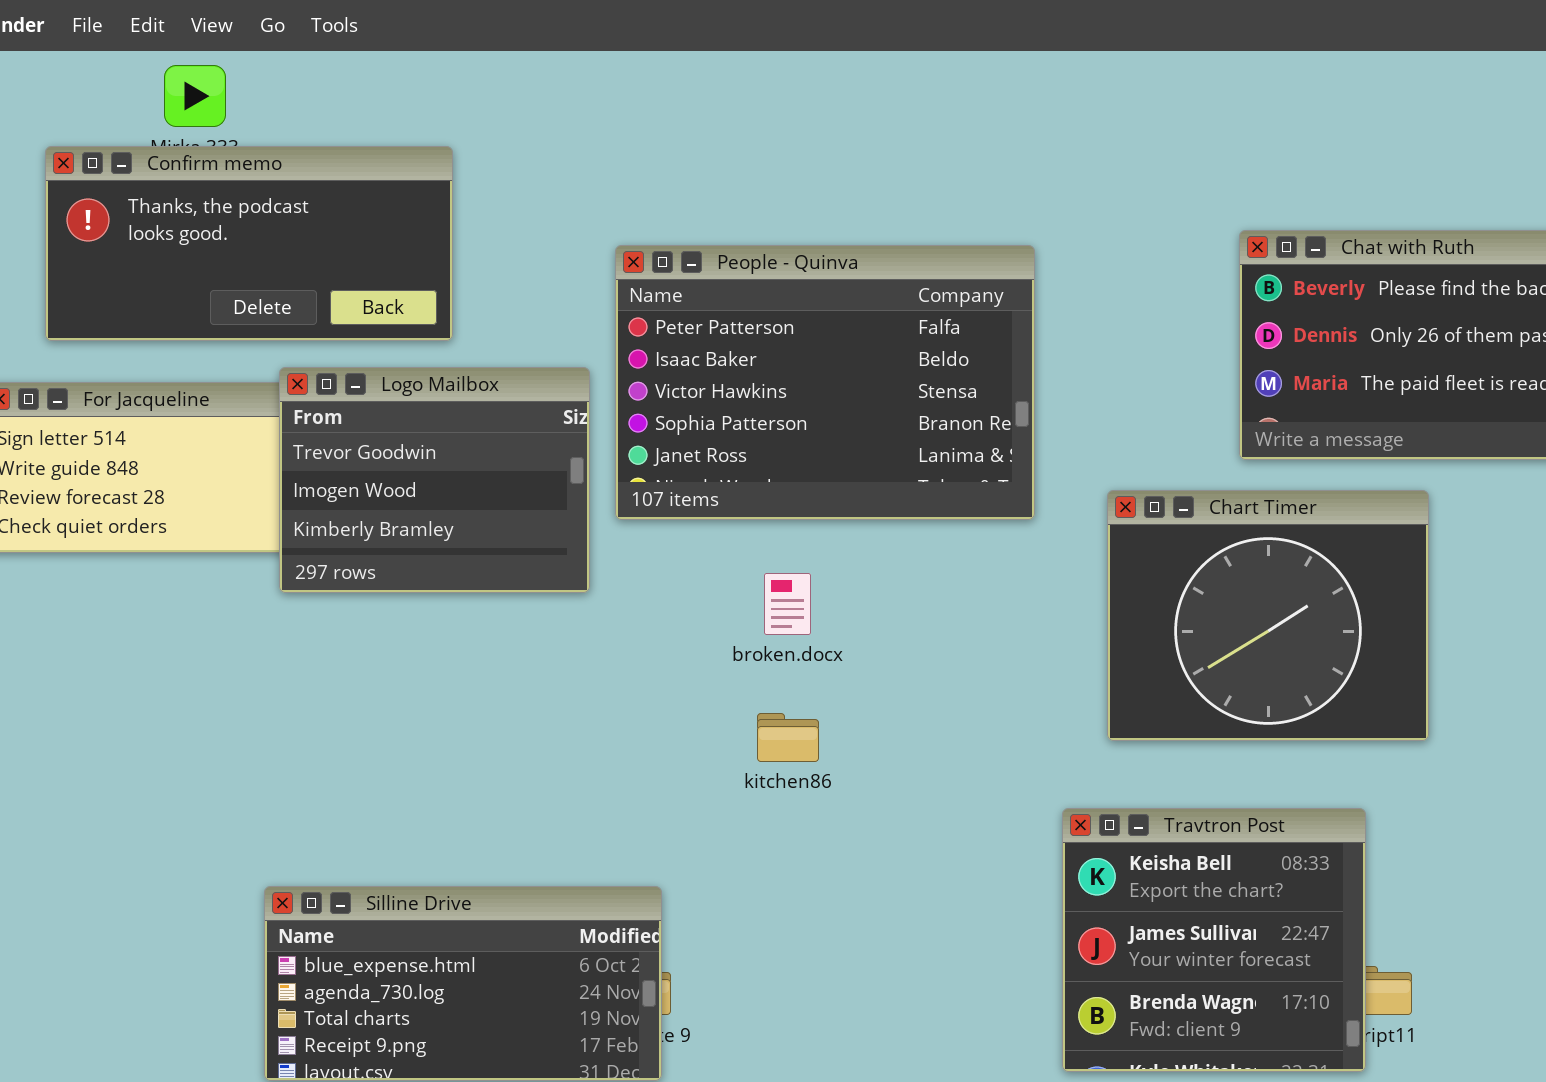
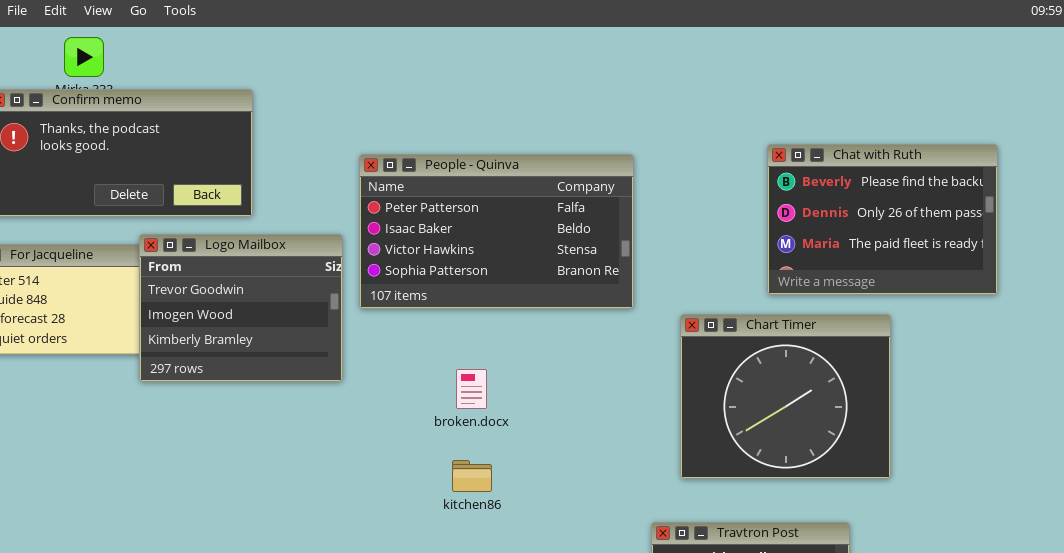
People - Quinva: [615,245,1035,520] -> [359,154,634,309], resized

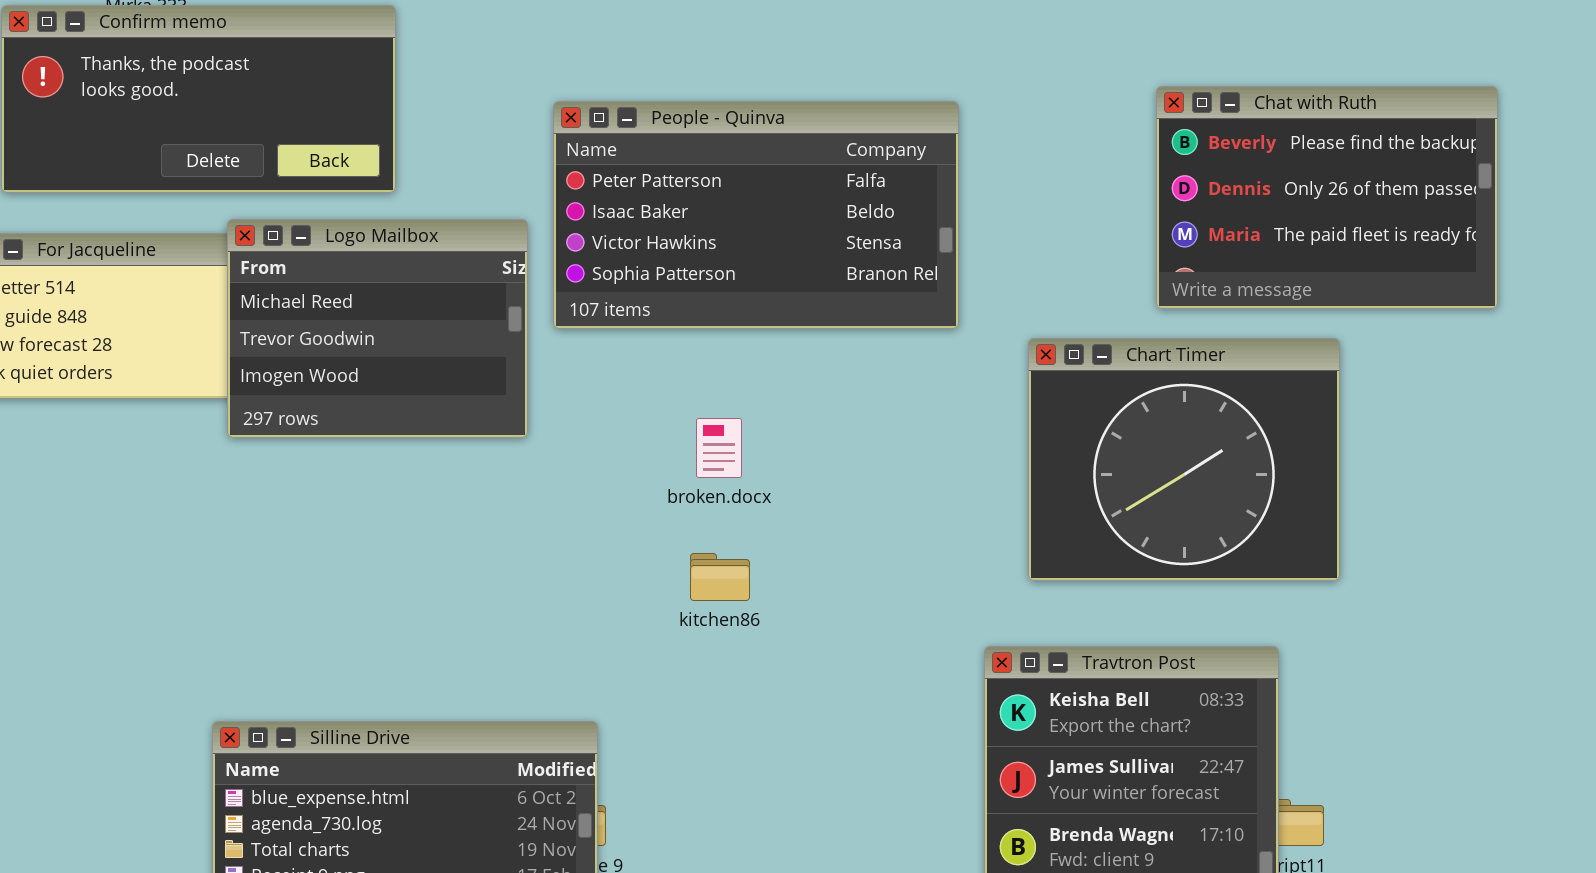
Logo Mailbox: [139,234,343,382] -> [227,219,528,438], scrolled up 1 row

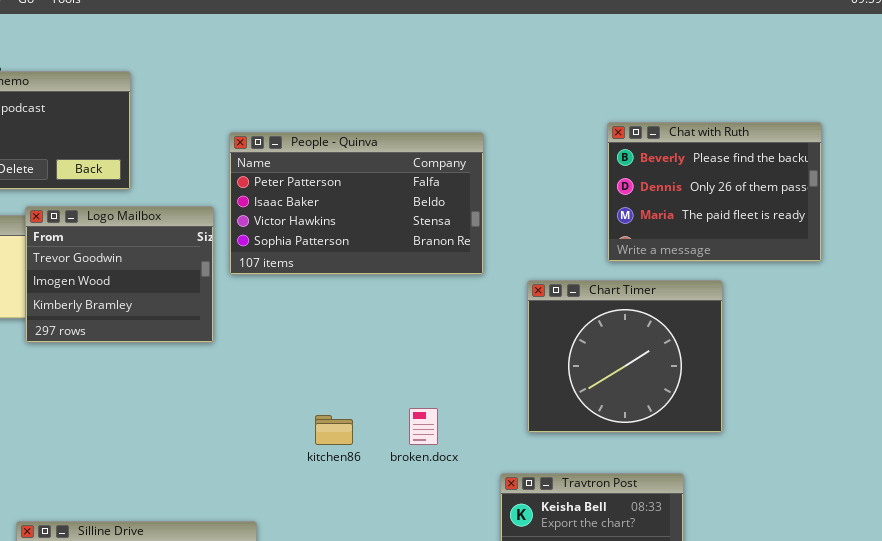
Logo Mailbox: [227,219,528,438] -> [25,206,214,343], scrolled down 1 row
broken.docx: [696,418,742,478] -> [409,408,438,445], moved

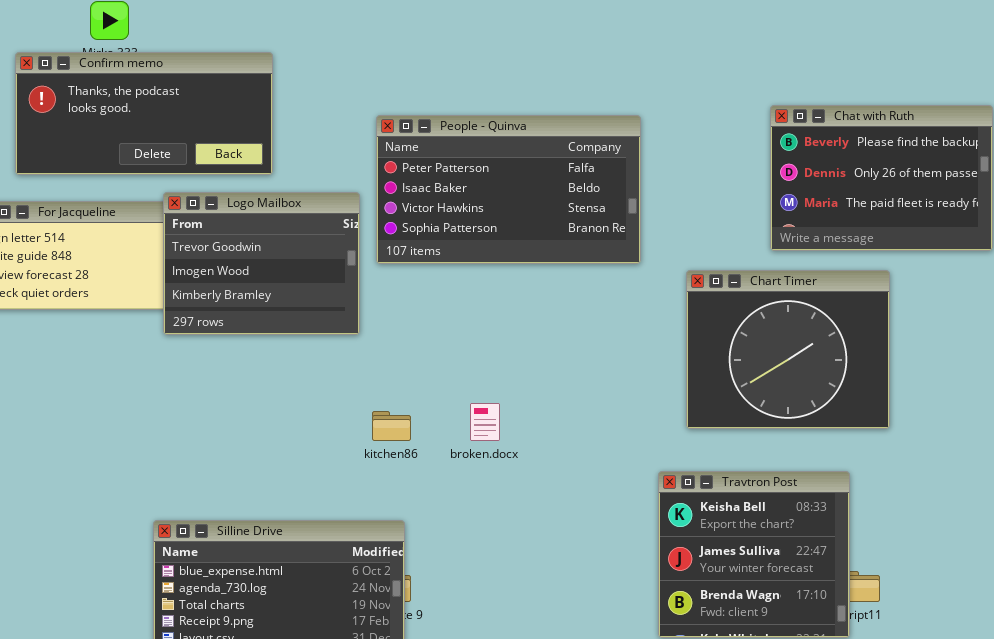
broken.docx: [409,408,438,445] -> [470,403,500,441], moved
kitchen86: [315,415,353,445] -> [372,411,411,441], moved

